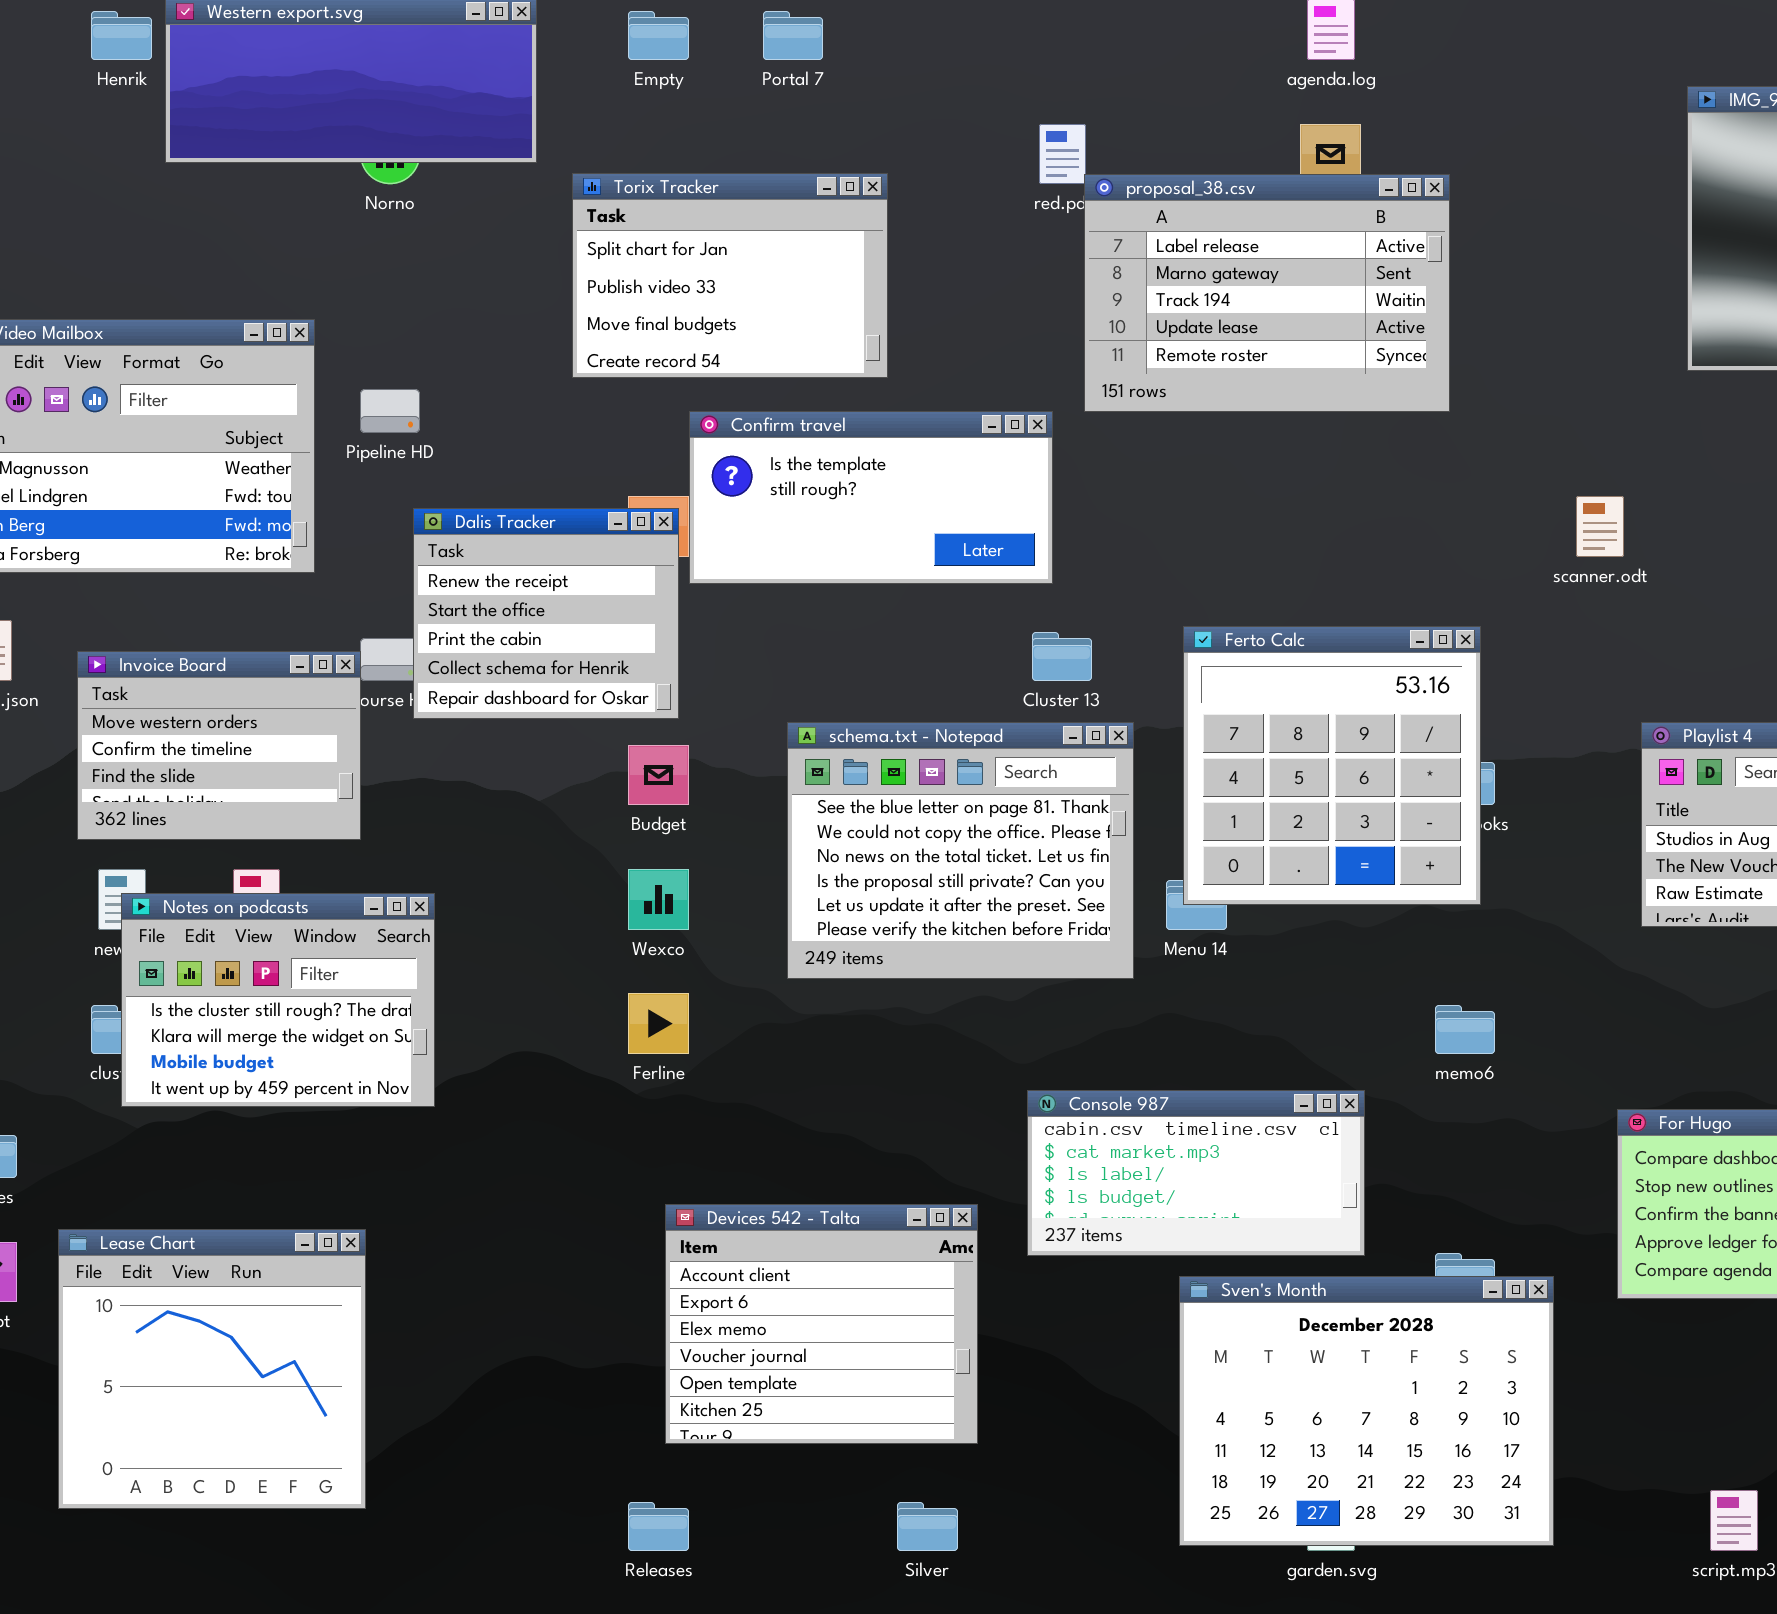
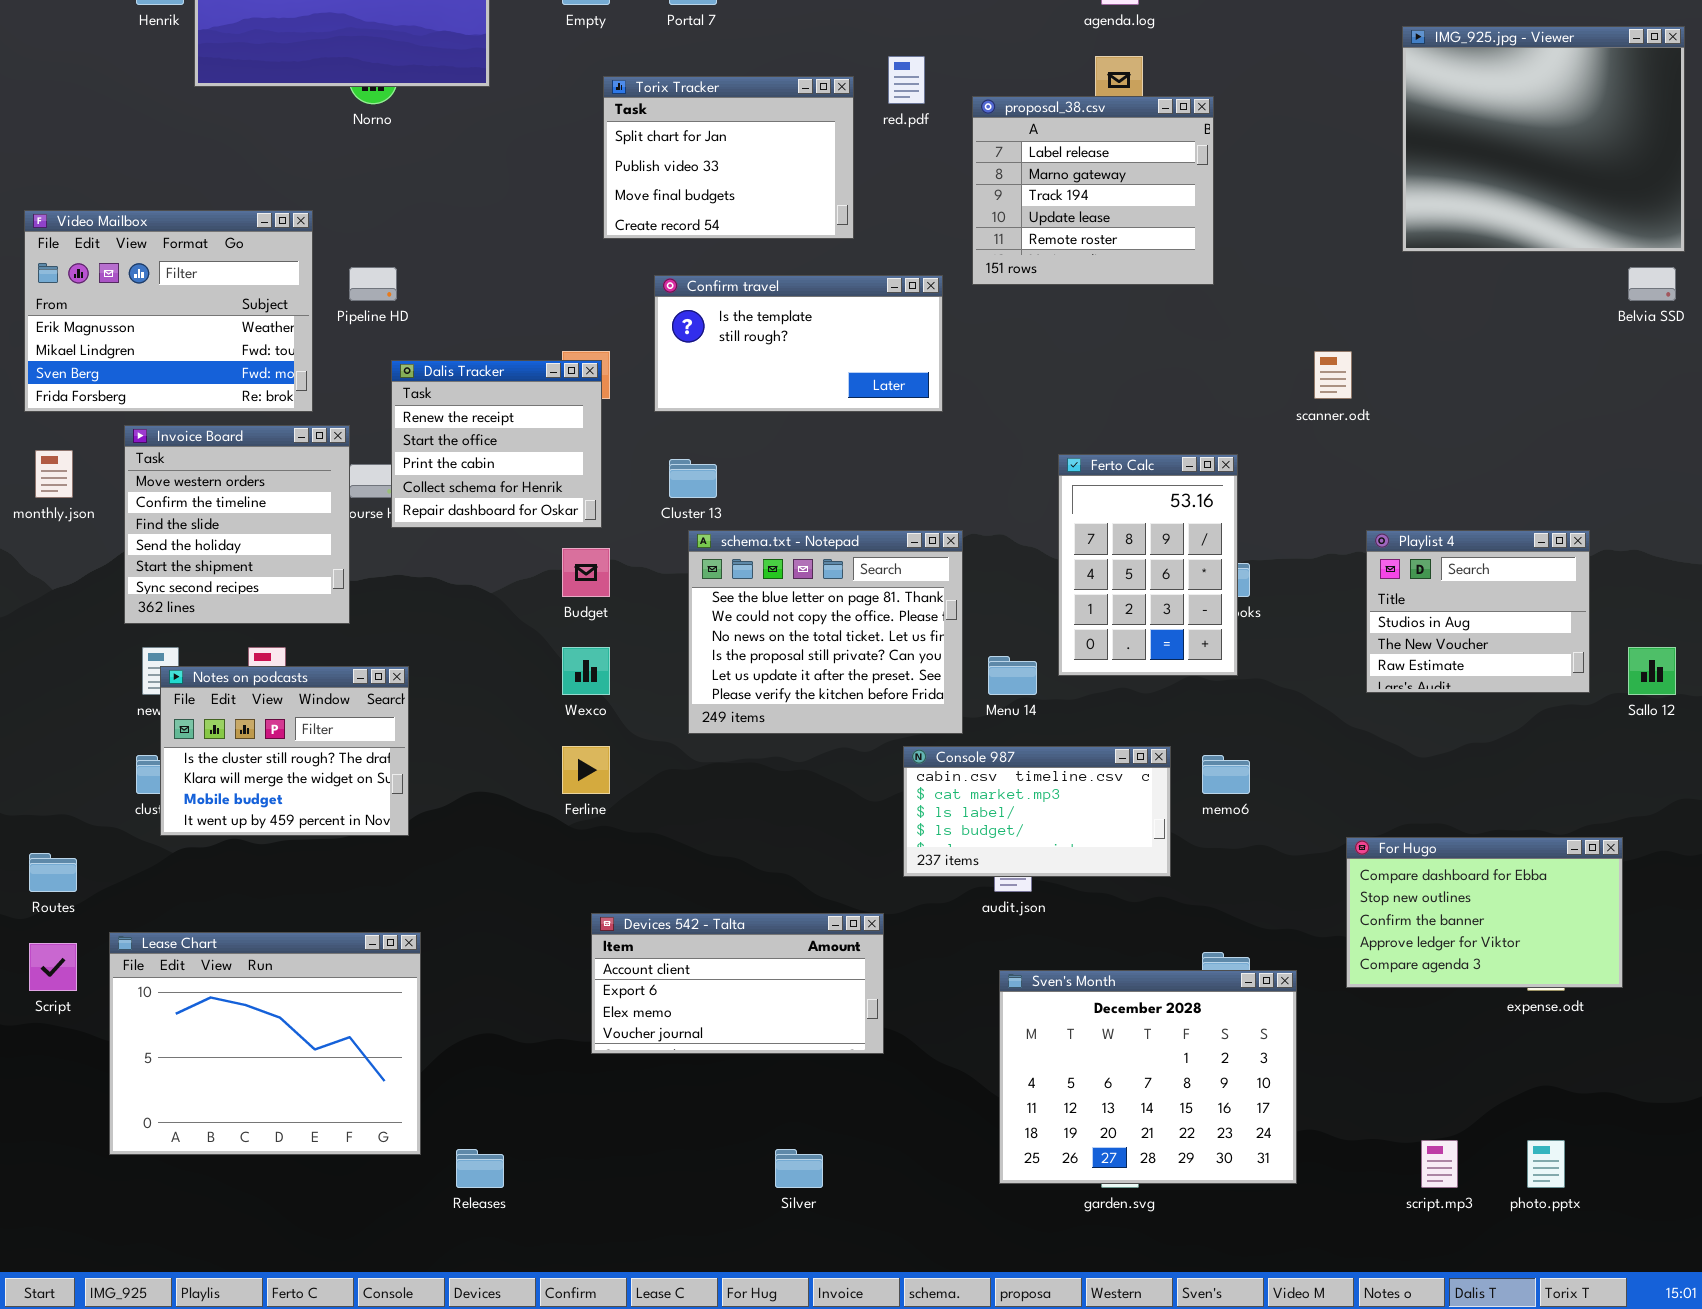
Torix Tracker: [572,173,888,378] -> [603,76,854,239], moved
proposal_38.csv: [1084,174,1450,412] -> [972,96,1214,285], resized
Confirm travel: [689,411,1053,584] -> [654,275,943,412], moved
Ferto Calc: [1183,626,1481,905] -> [1058,454,1238,676], resized
Cluster 13: [1032,632,1092,681] -> [669,459,717,498], moved
Invoice Board: [77,651,361,840] -> [124,425,350,624], resized
Console 987: [1027,1090,1365,1256] -> [903,746,1171,877], moved
Devices 542 - Talta: [665,1204,978,1444] -> [591,913,884,1054], resized
Lease Chart: [58,1229,366,1509] -> [109,932,421,1155], resized
Releases: [628,1502,689,1551] -> [456,1149,504,1188], moved

